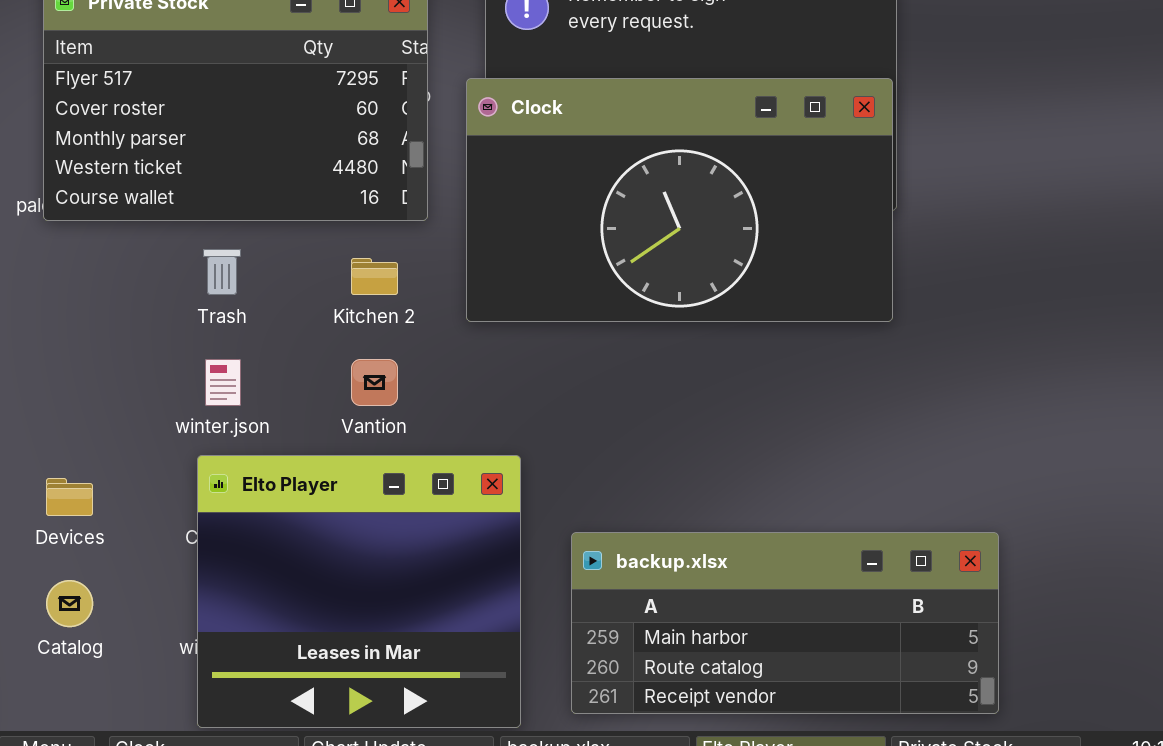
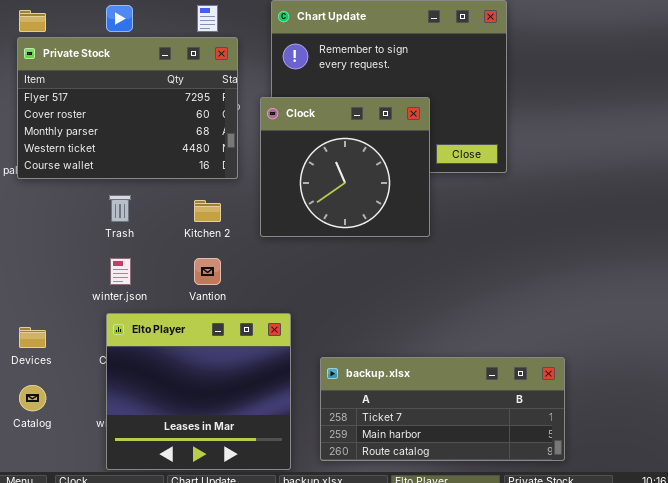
Clock: [466,78,893,322] -> [260,97,430,237], resized
backup.xlsx: [571,532,999,714] -> [320,357,565,461], scrolled up 1 row

